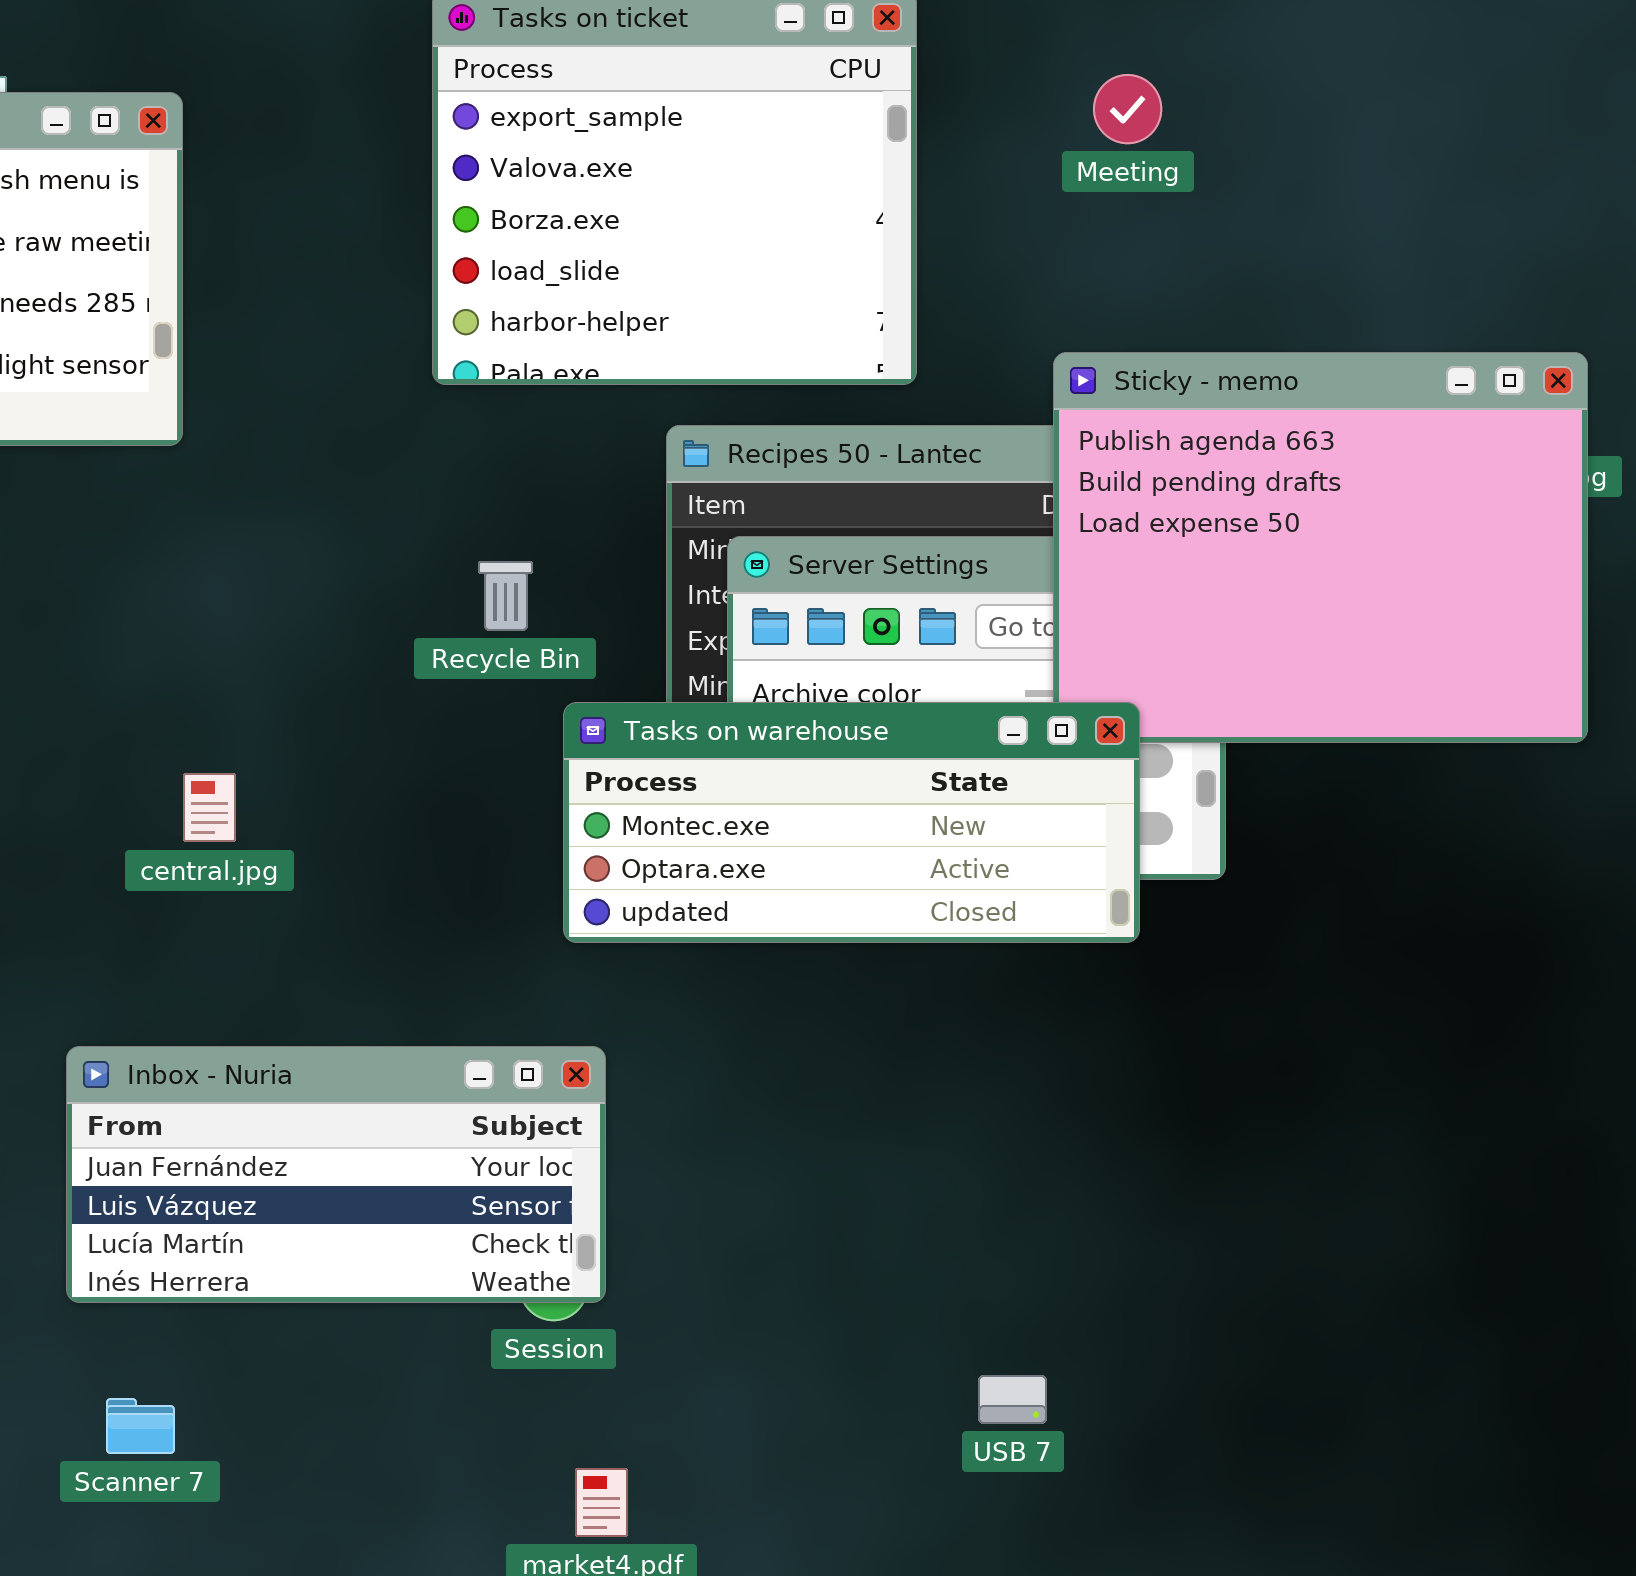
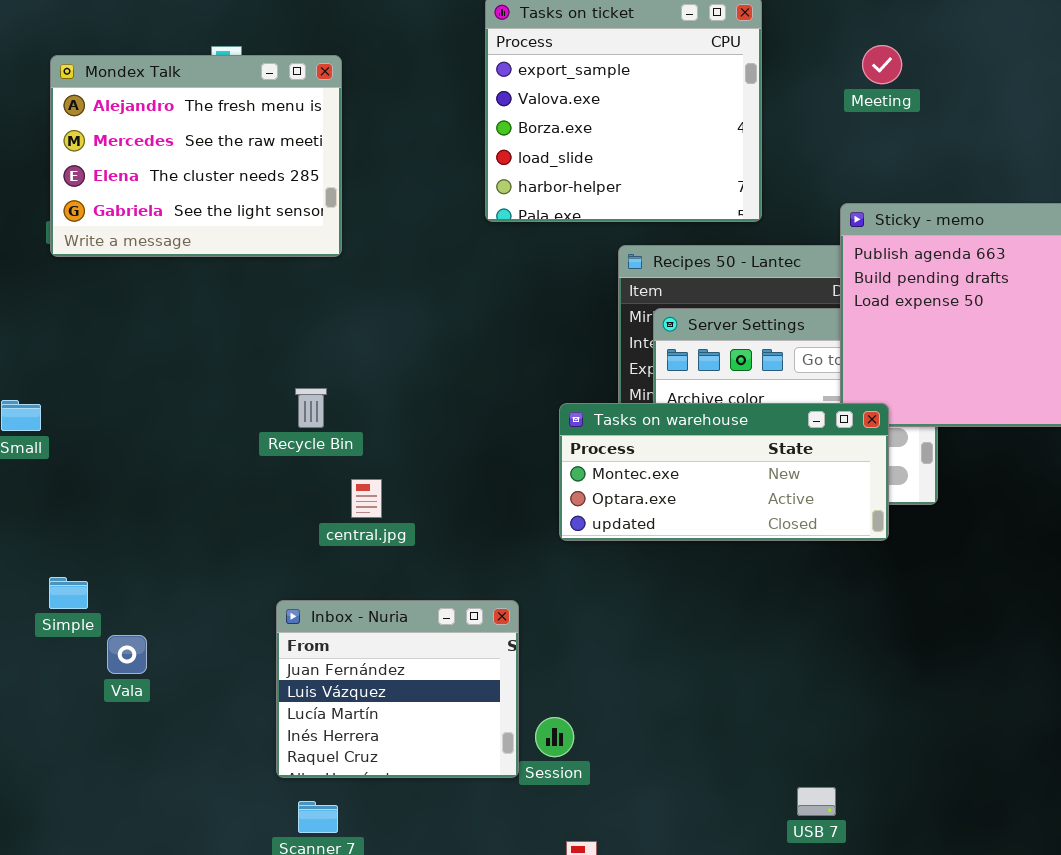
Recycle Bin: [478,561,533,631] -> [295,388,327,428], moved
central.jpg: [183,773,236,842] -> [351,479,382,518], moved
Inbox - Nuria: [66,1046,606,1303] -> [276,600,519,778], resized

